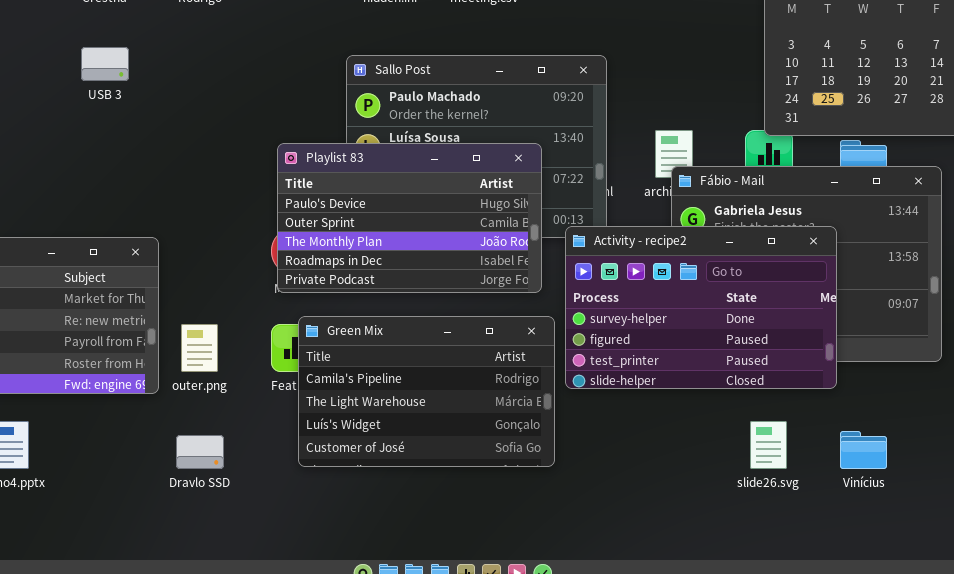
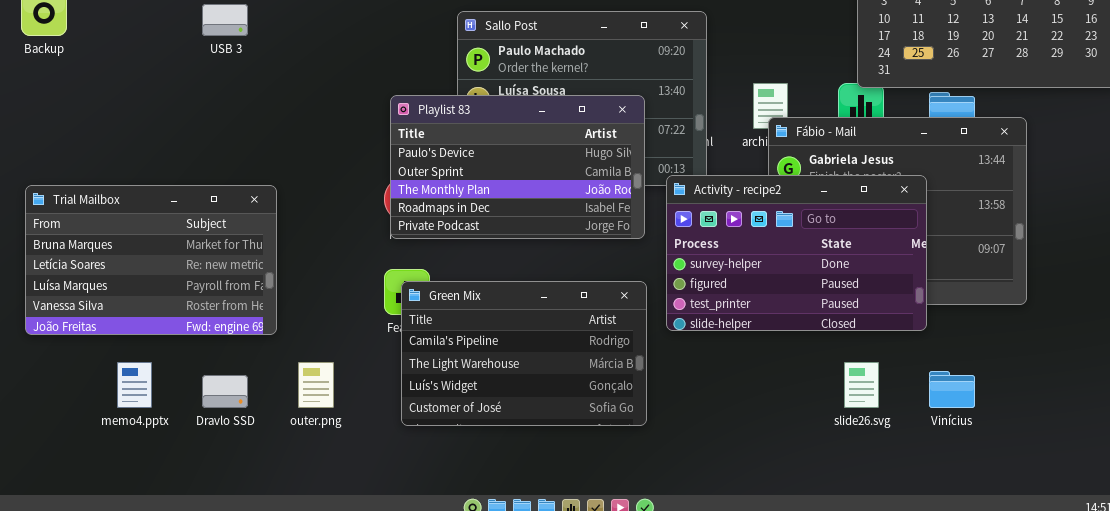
Green Mix: [298,316,555,467] -> [401,281,647,426], moved
outer.png: [181,324,218,372] -> [298,362,334,408], moved
Dravlo SSD: [176,435,224,469] -> [202,375,248,408], moved

